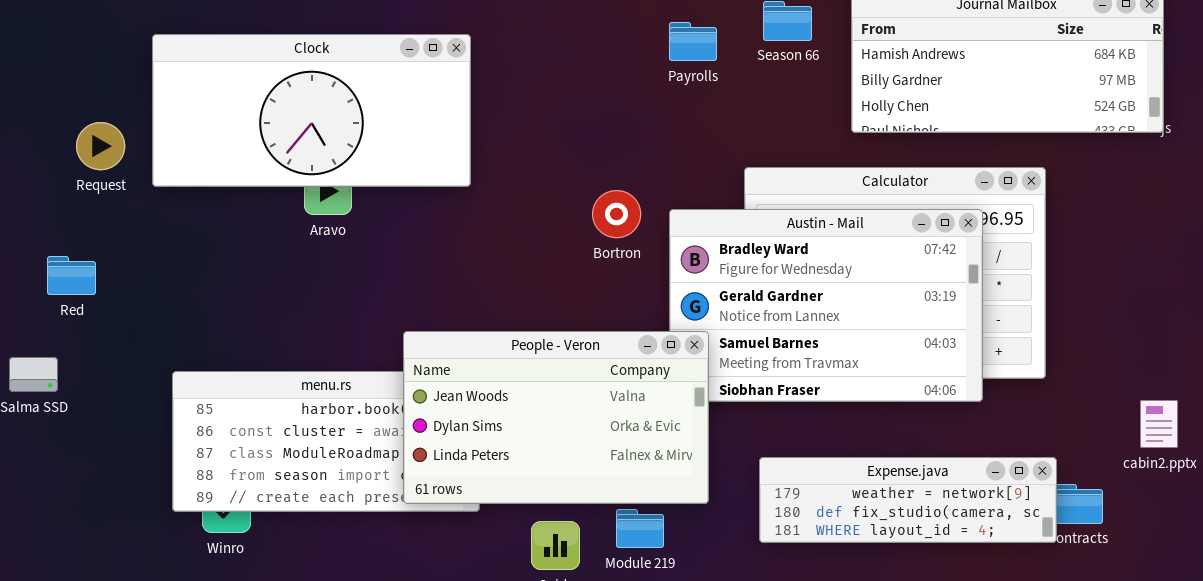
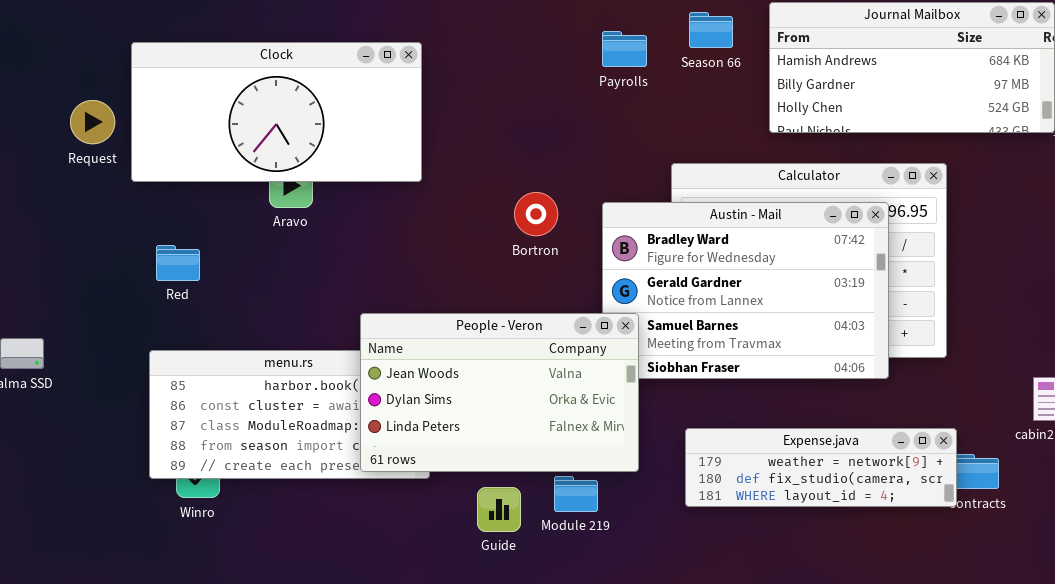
Request: [76,122,125,170] -> [70,100,115,144], moved
Bortron: [592,190,641,238] -> [514,192,558,236], moved
Red: [47,256,96,295] -> [156,245,200,281], moved

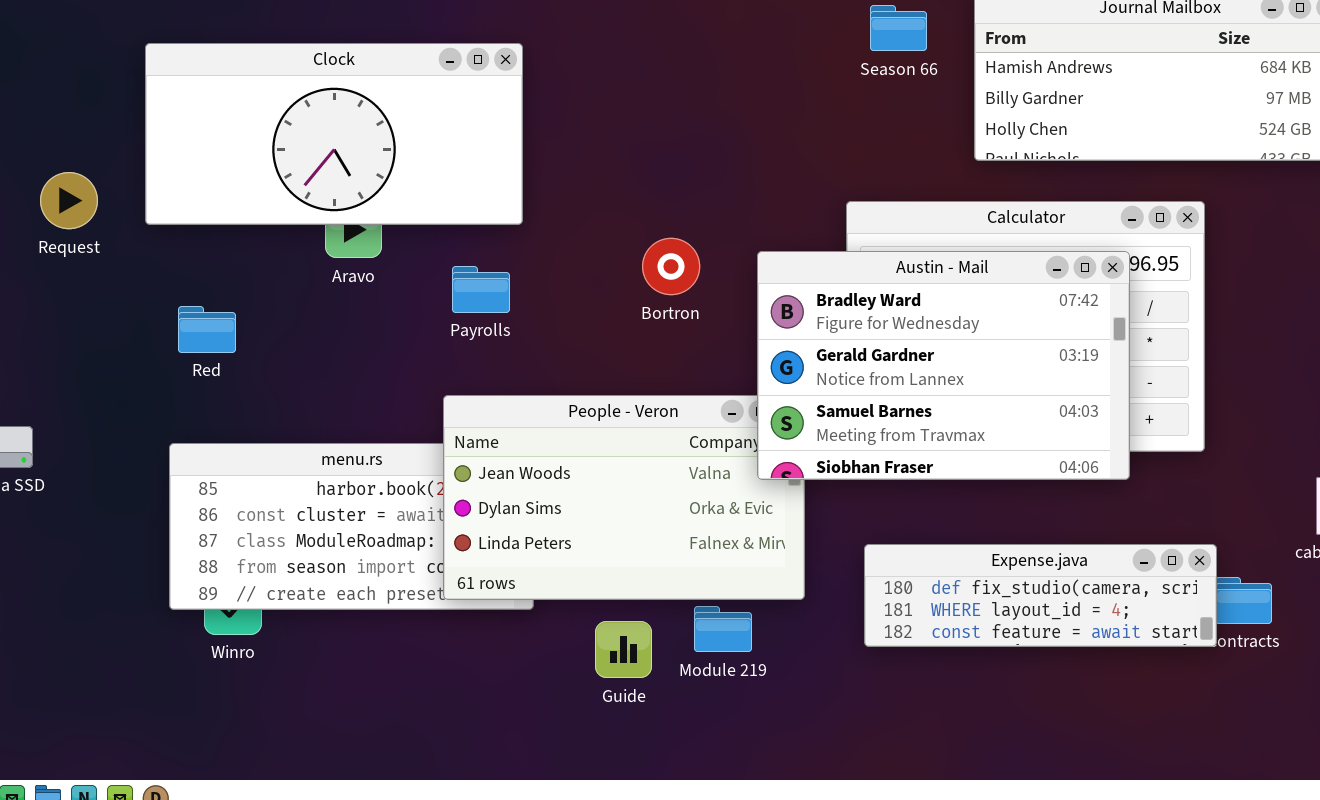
Payrolls: [602,31,647,67] -> [452,266,510,313], moved
Request: [70,100,115,144] -> [40,172,98,229], moved
Austin - Mail: [602,202,889,379] -> [757,251,1130,480], raised
Expense.java: [685,428,957,507] -> [864,544,1217,647], scrolled down 1 row

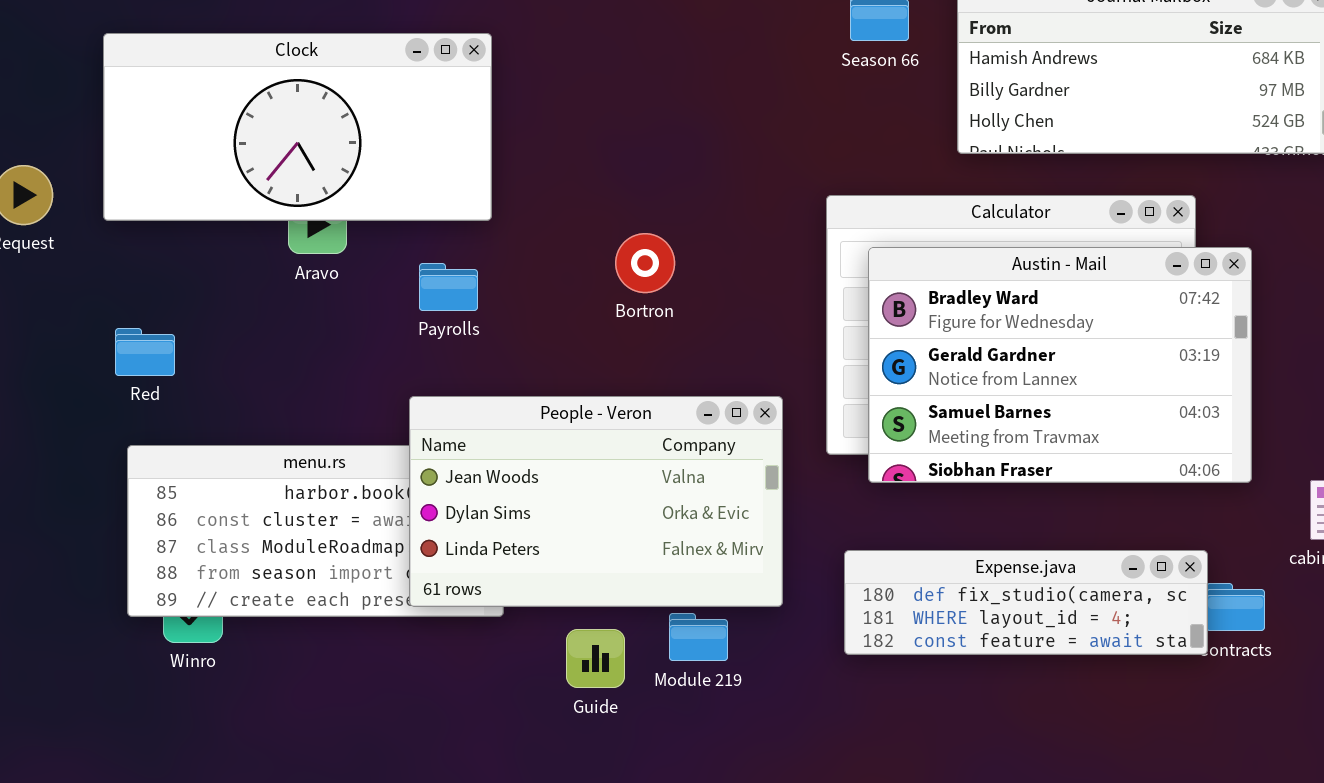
Austin - Mail: [757,251,1130,480] -> [868,247,1252,483], moved
Red: [178,306,236,353] -> [115,328,175,376], moved

